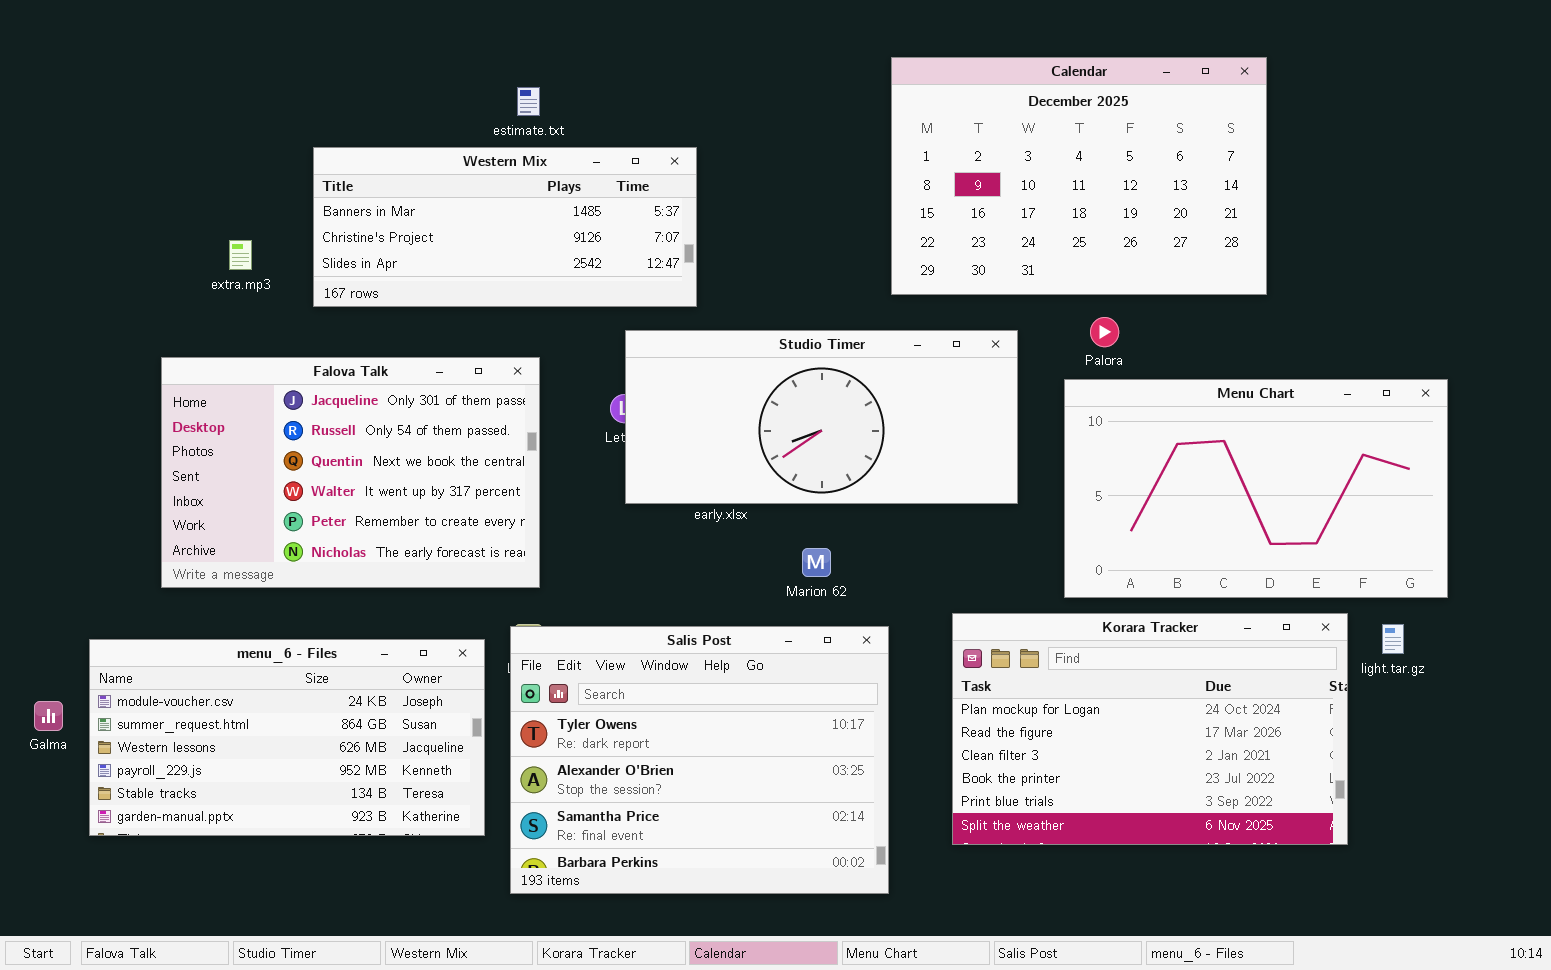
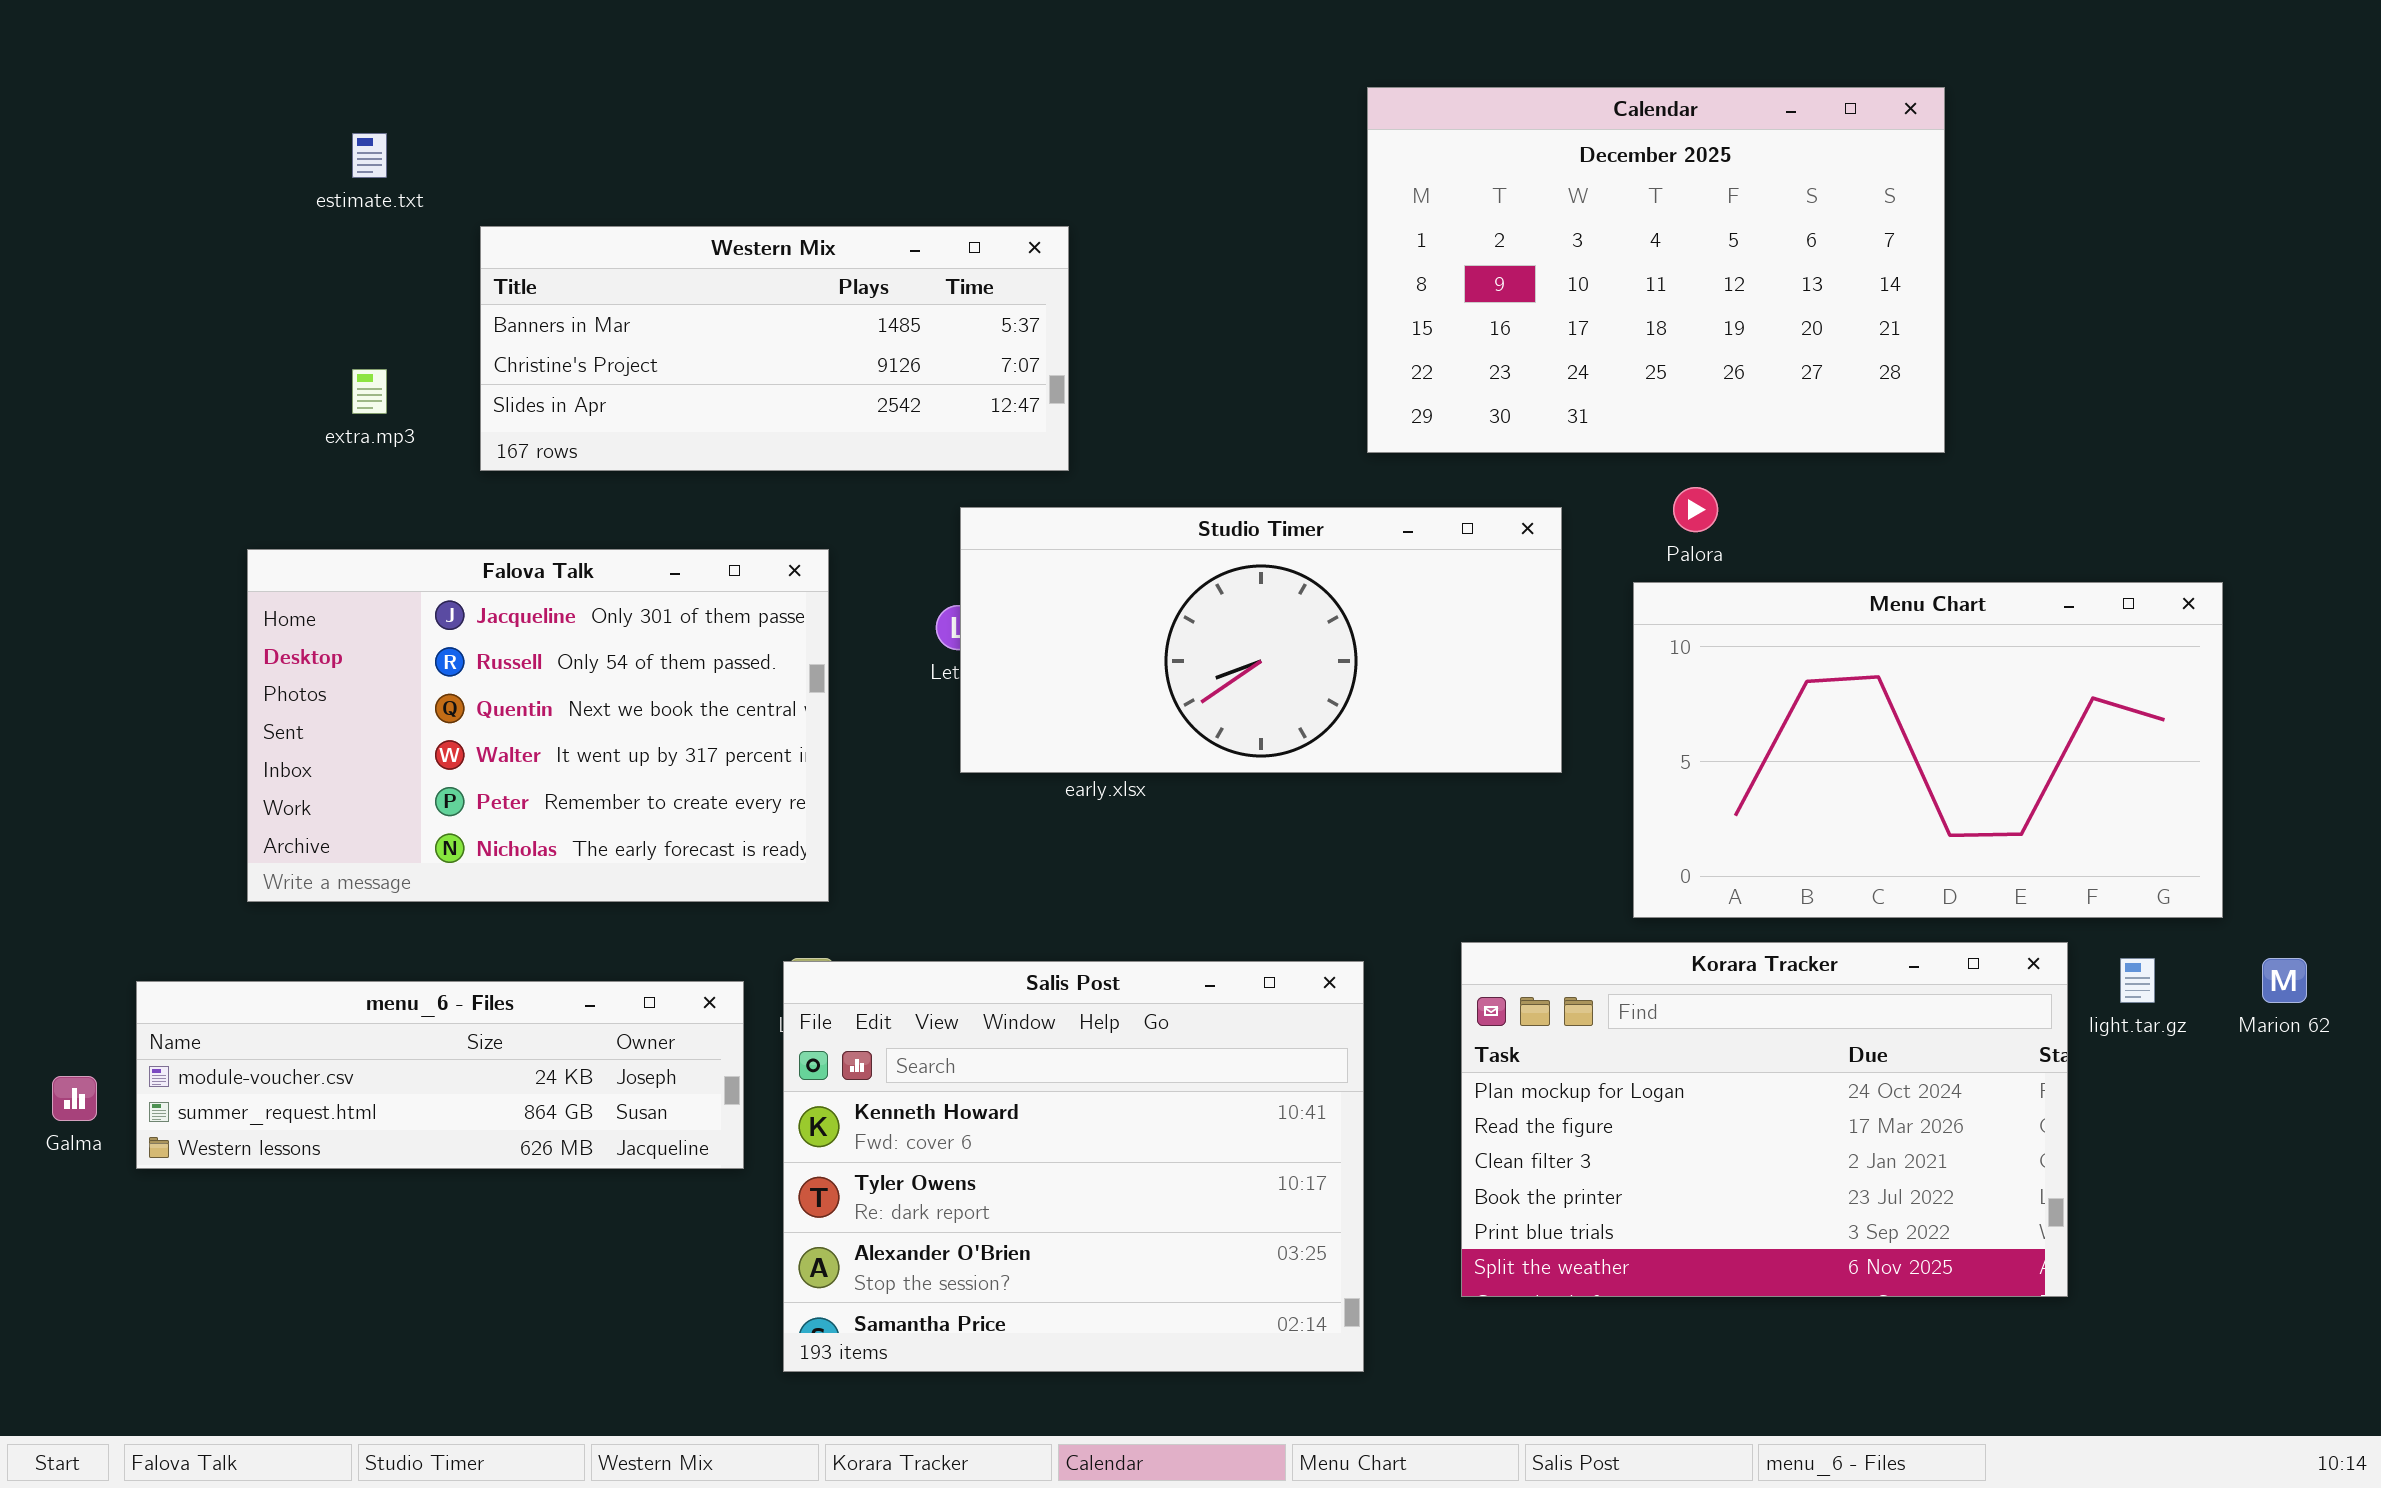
estimate.txt: [517,87,540,116] -> [352,133,387,178], moved
Marion 62: [802,548,831,577] -> [2262,958,2307,1003], moved
Salis Post: [510,626,889,894] -> [783,961,1364,1372], scrolled up 1 row
menu_6 - Files: [89,639,485,836] -> [136,981,744,1169], resized

